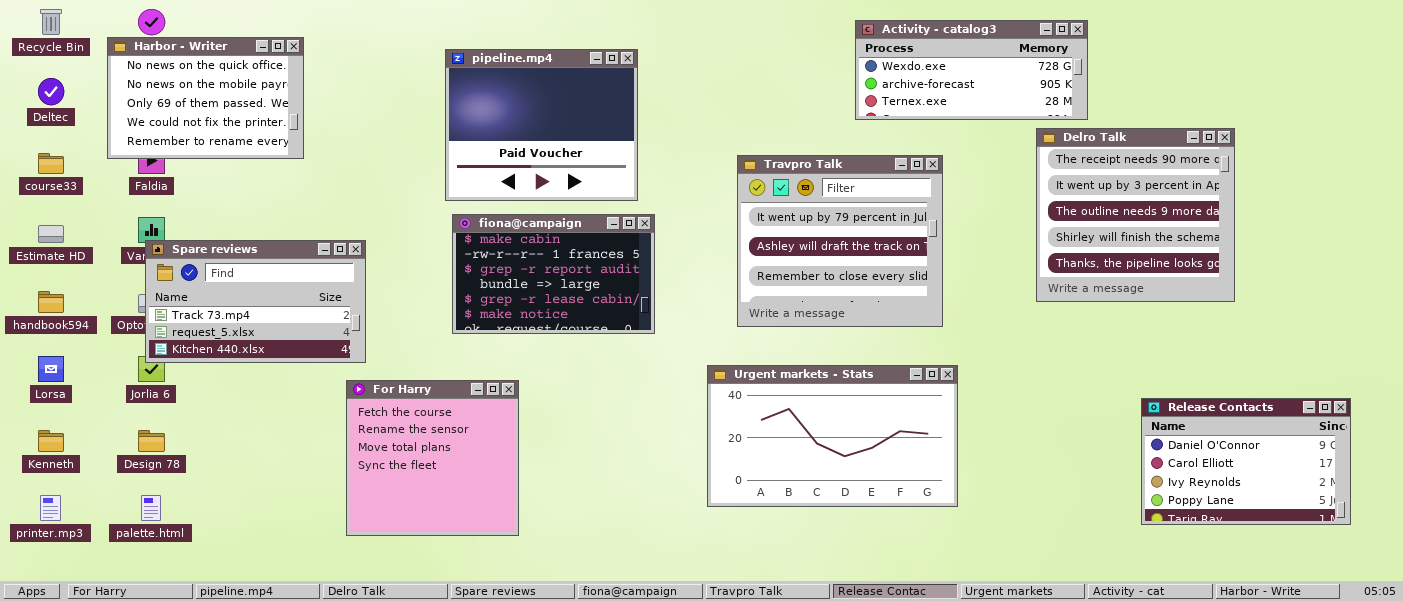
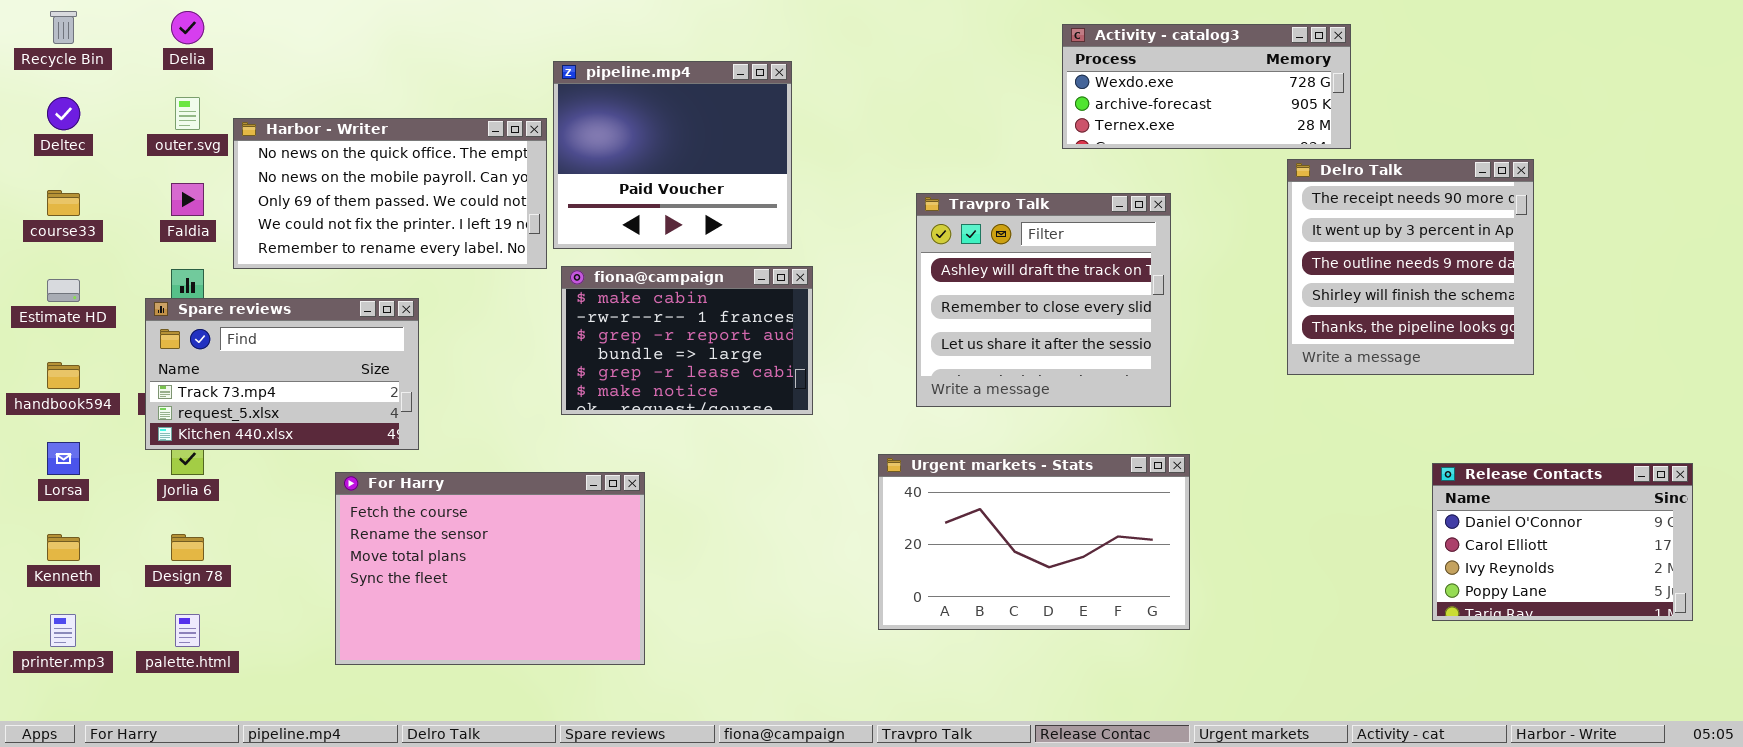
Harbor - Writer: [107,37,304,159] -> [233,118,547,269], moved, resized
Travpro Talk: [737,155,943,327] -> [916,193,1171,407], scrolled down 1 row
Spare reviews: [145,240,366,363] -> [145,298,419,450], moved
For Harry: [346,380,519,536] -> [335,472,645,665], resized
Release Contacts: [1141,398,1351,525] -> [1432,463,1693,621], moved

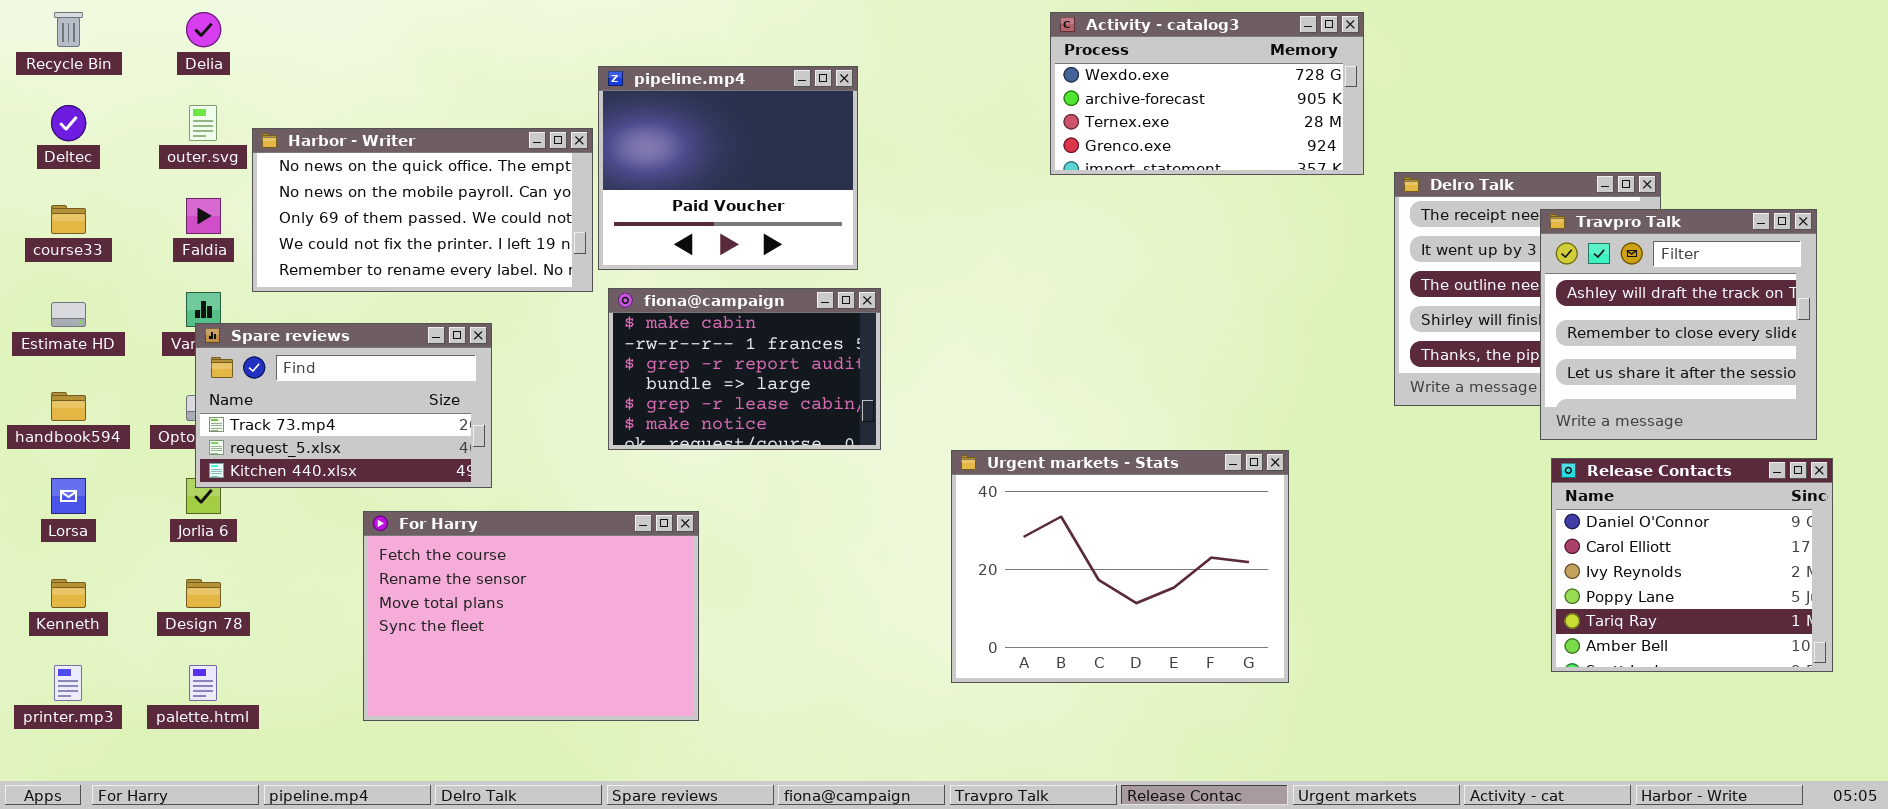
Activity - catalog3: [1062,24,1351,149] -> [1050,12,1364,175], moved, resized
Travpro Talk: [916,193,1171,407] -> [1540,209,1817,440], moved
Spare reviews: [145,298,419,450] -> [195,323,492,488], moved
Urgent markets - Stats: [878,454,1190,630] -> [951,450,1289,683], resized
Release Contacts: [1432,463,1693,621] -> [1551,458,1833,672], resized

